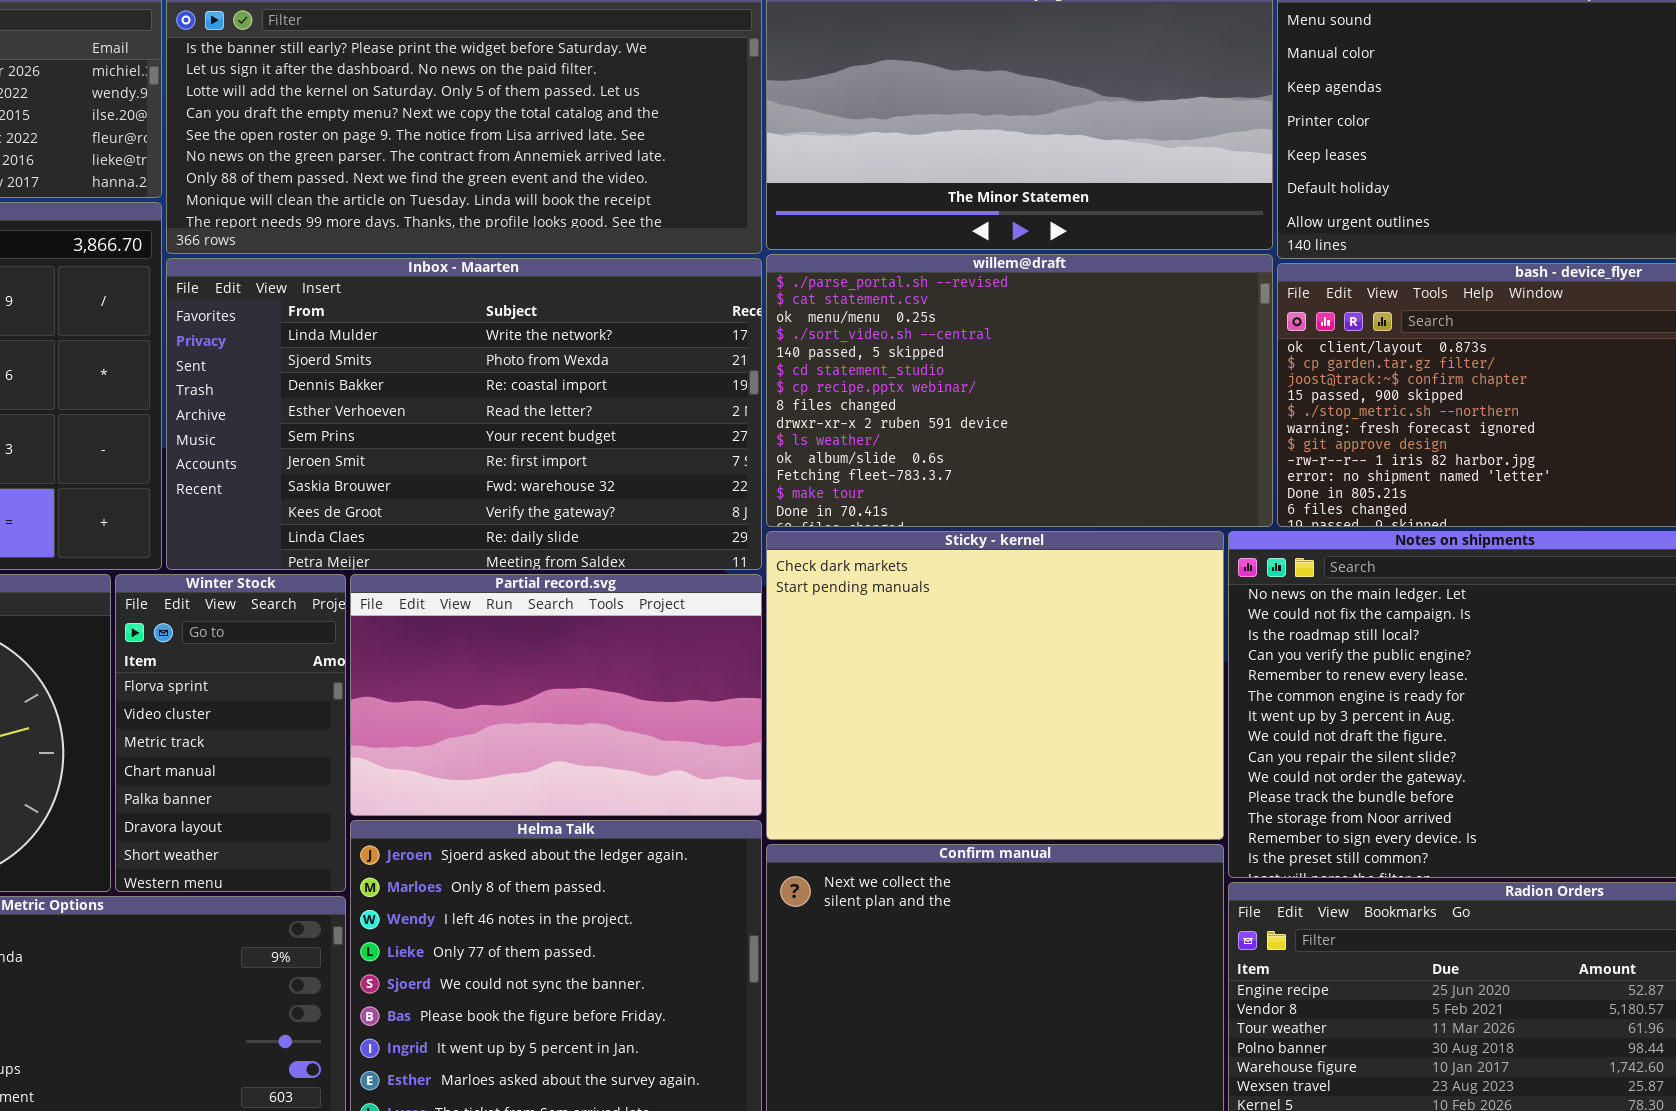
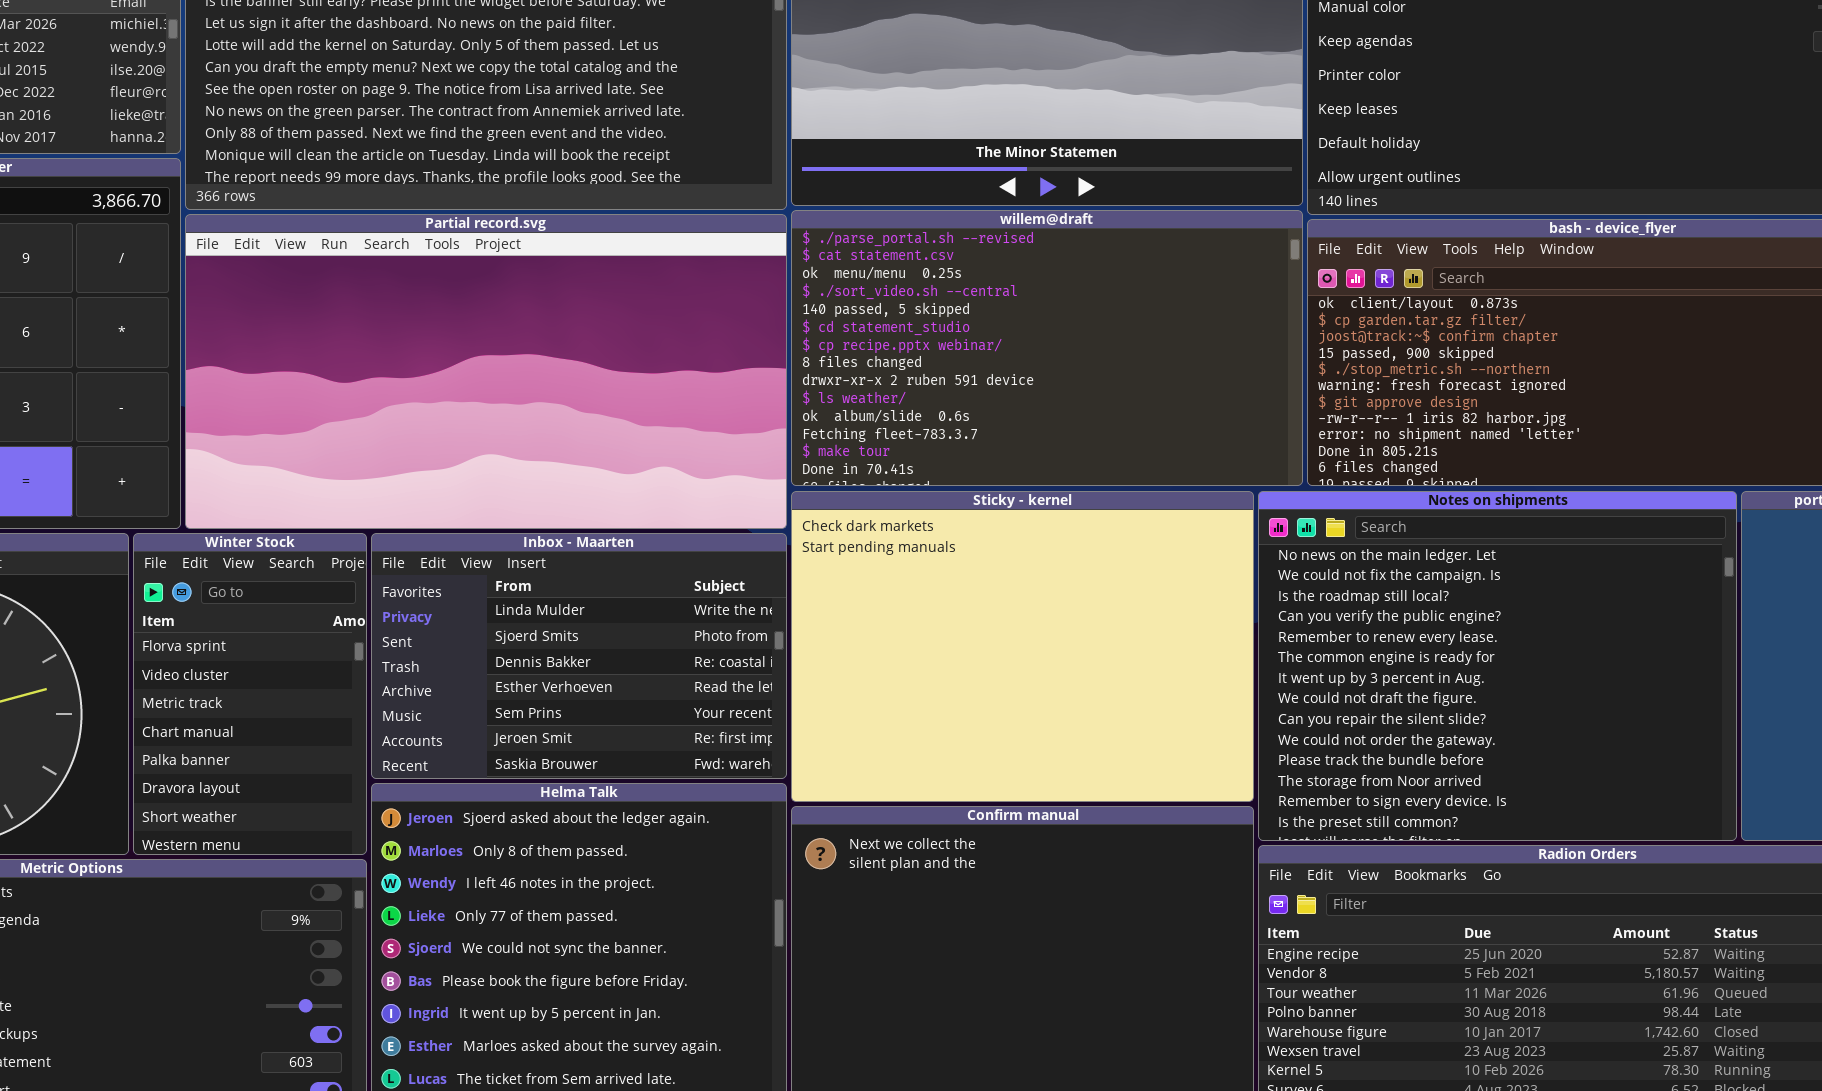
Inbox - Maarten: [166,258,762,570] -> [371,533,787,779], moved, resized
Partial record.svg: [350,574,762,816] -> [185,214,787,529], moved, resized

